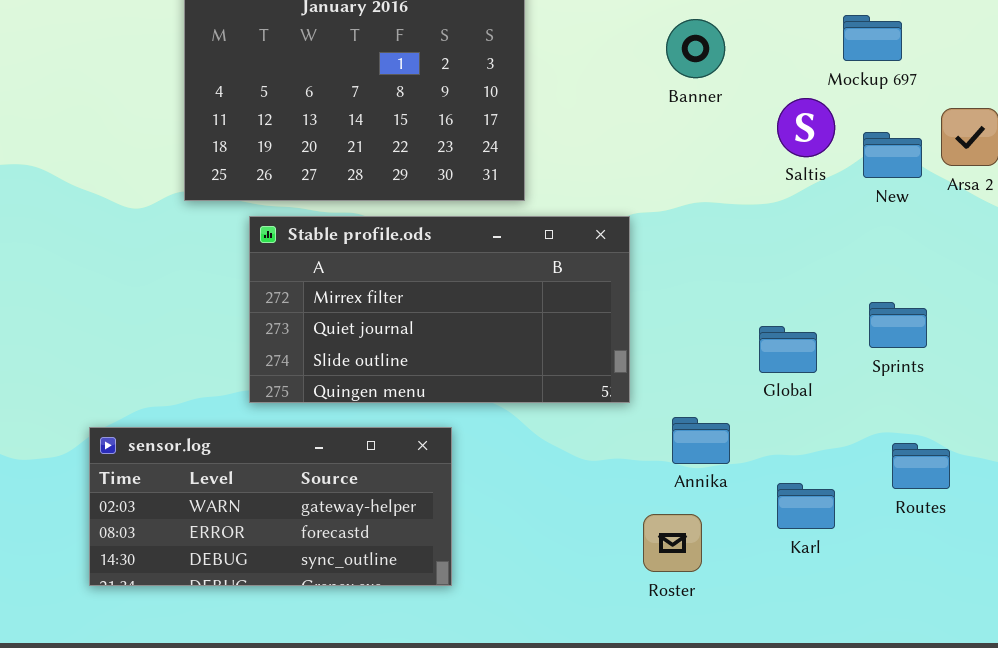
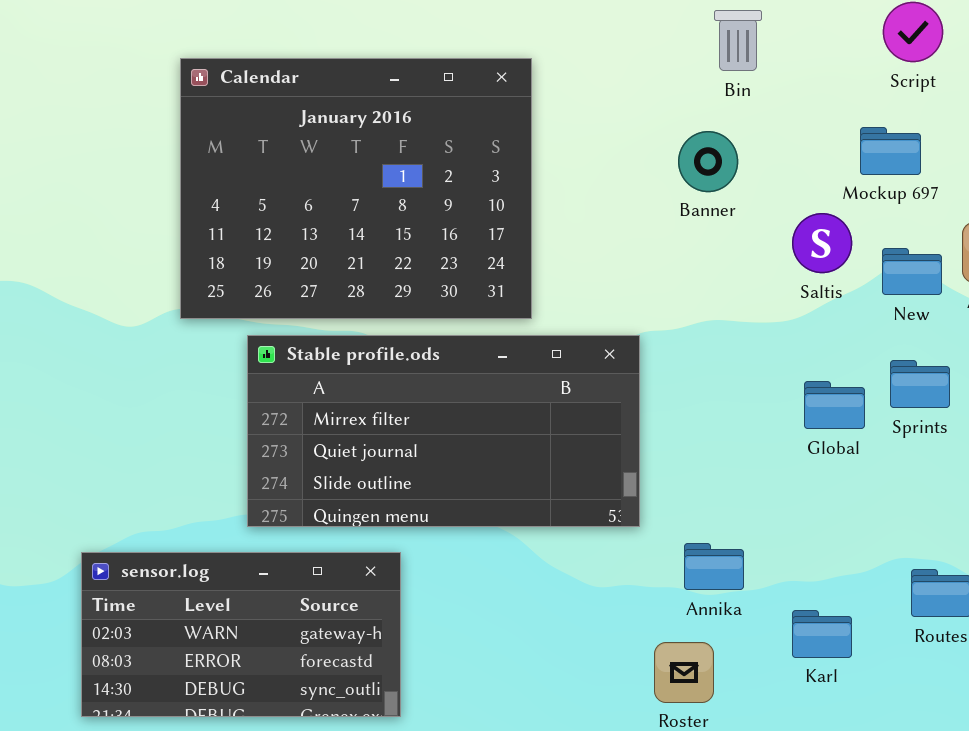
Sprints: [869,302,927,348] -> [890,360,950,408], moved
Global: [759,326,817,373] -> [804,381,865,429], moved
sensor.log: [89,427,452,586] -> [81,552,401,717], resized

